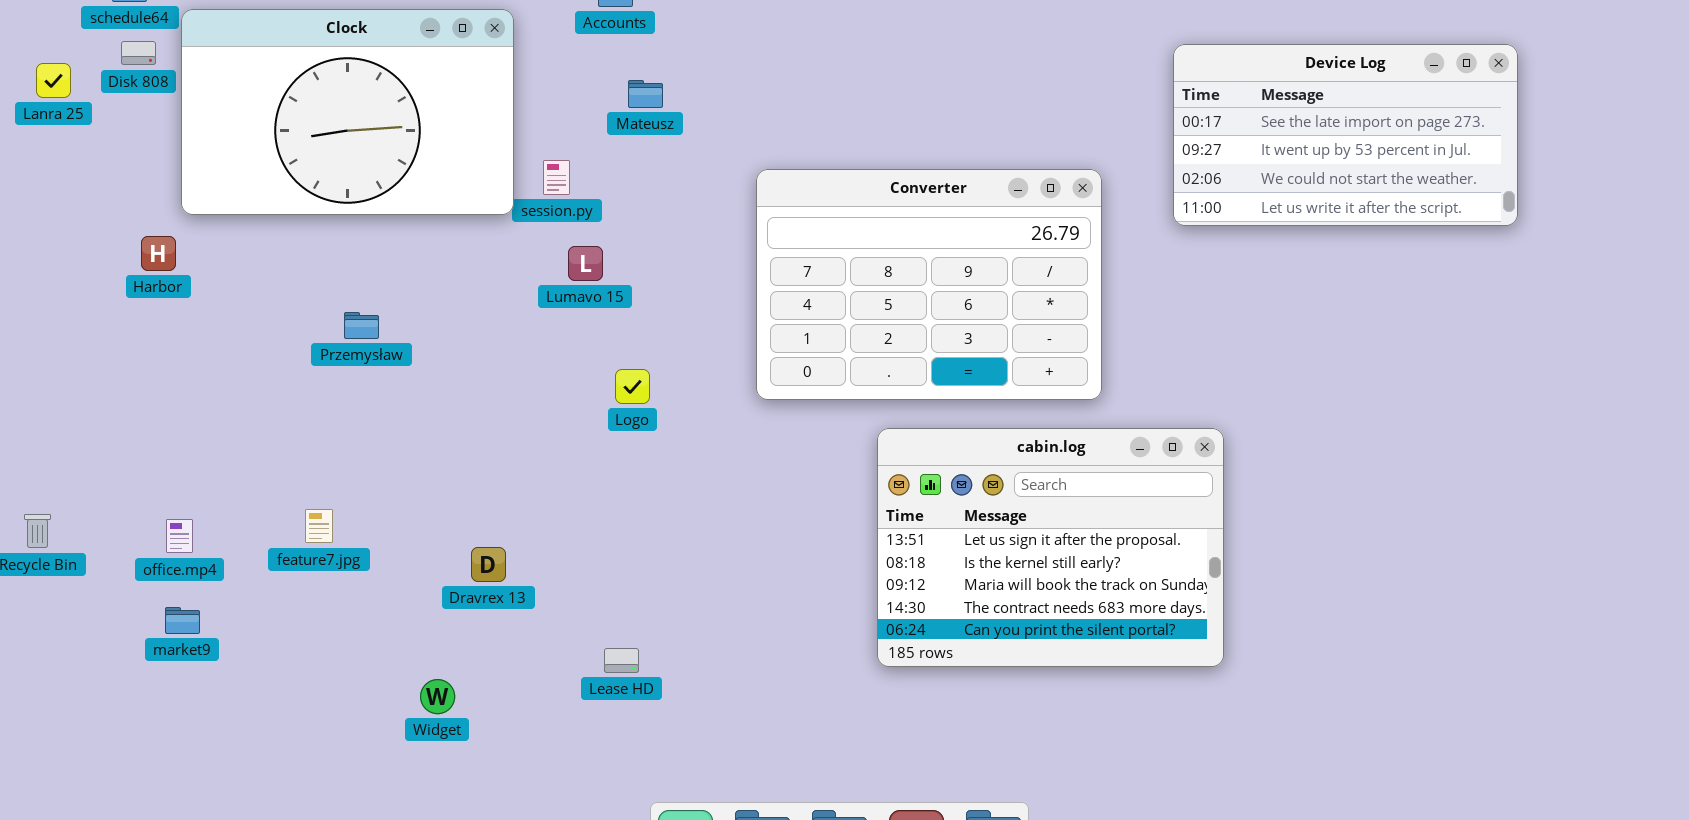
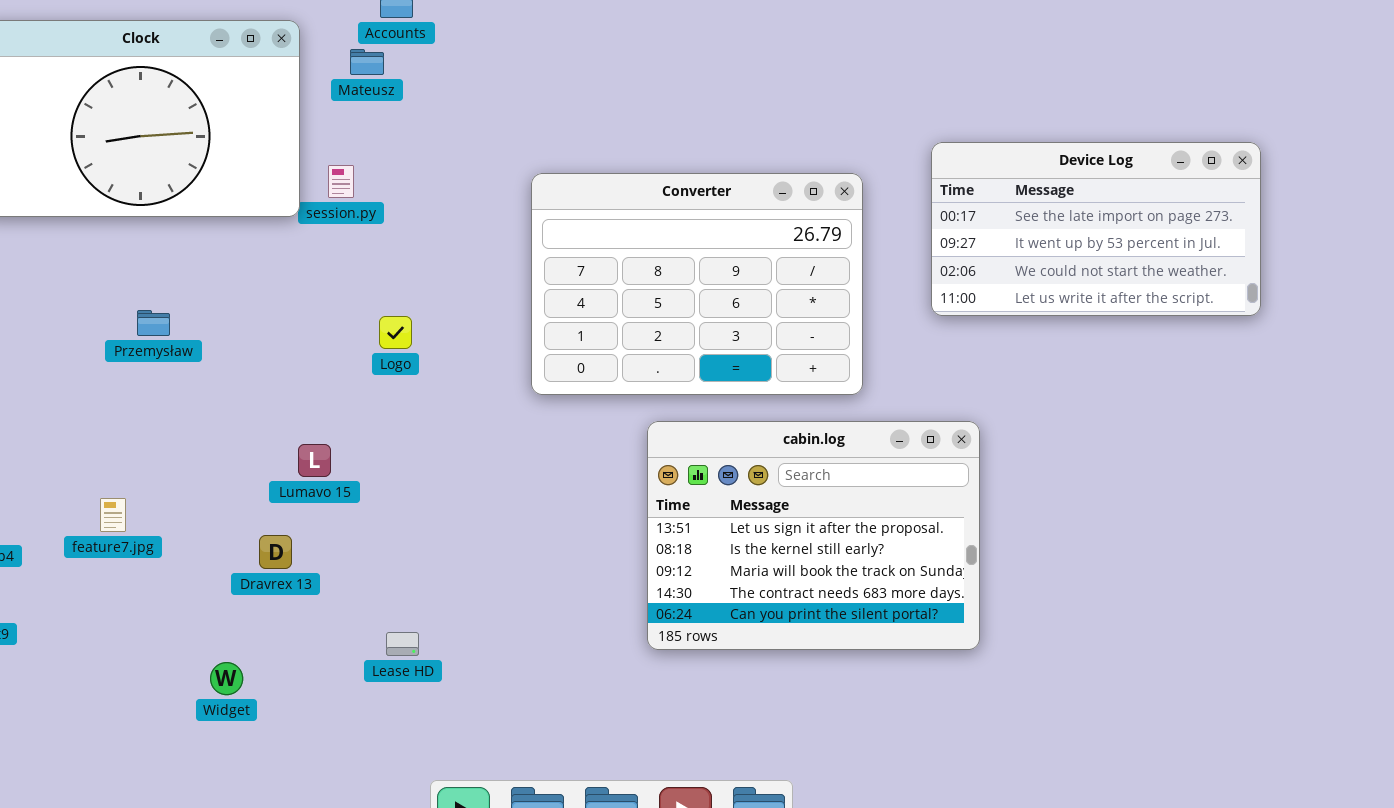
Device Log: [1173,44,1518,226] -> [931,142,1261,316], moved
Mateusz: [628,80,663,108] -> [350,49,384,75], moved
Lumavo 15: [568,246,603,281] -> [298,444,331,477], moved
Logo: [615,369,650,404] -> [379,316,412,349], moved

